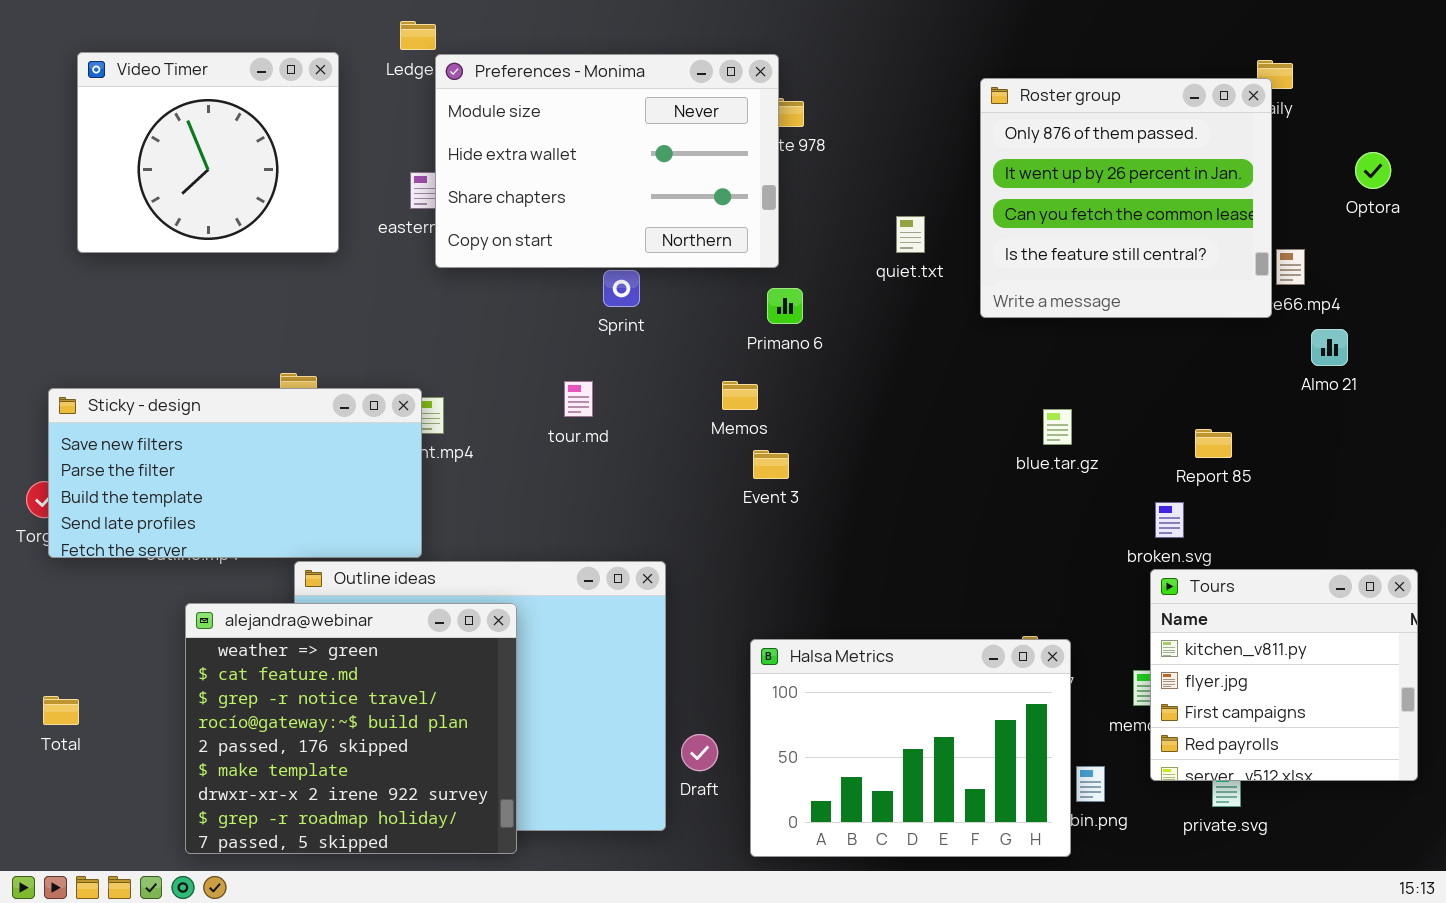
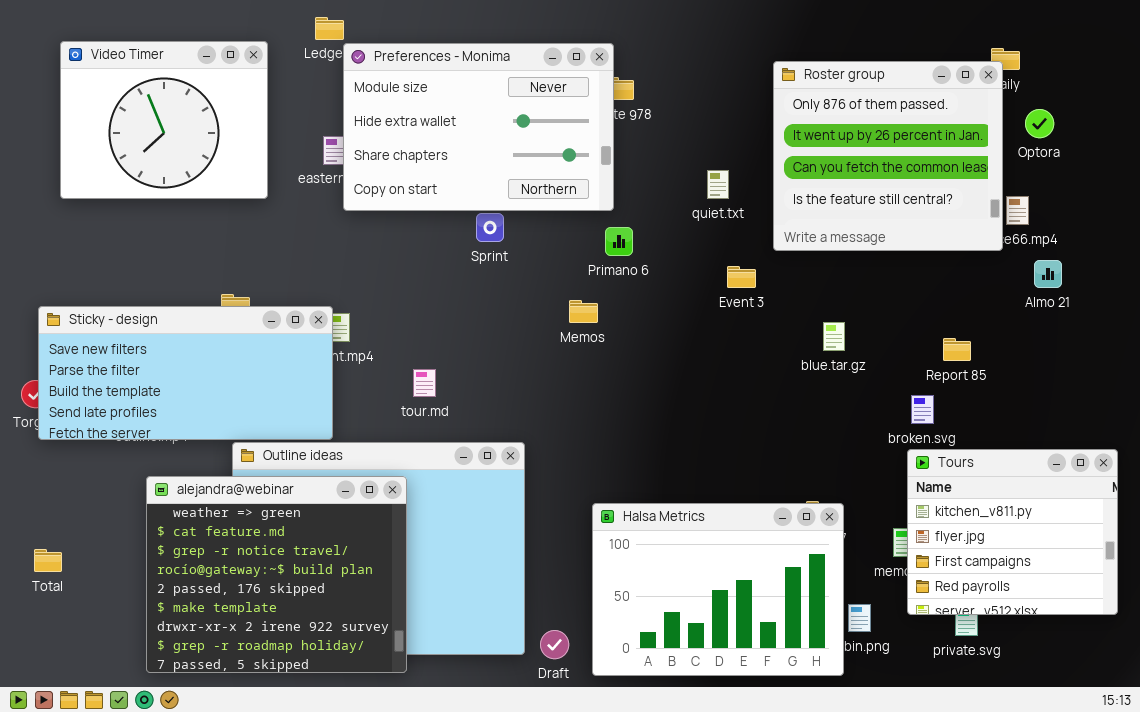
Optora: [1355,152,1391,189] -> [1025,109,1054,138], moved
tour.md: [564,381,593,417] -> [413,369,436,397], moved
Event 3: [753,450,789,479] -> [727,266,756,288], moved
Draft: [681,734,718,771] -> [540,630,569,659], moved

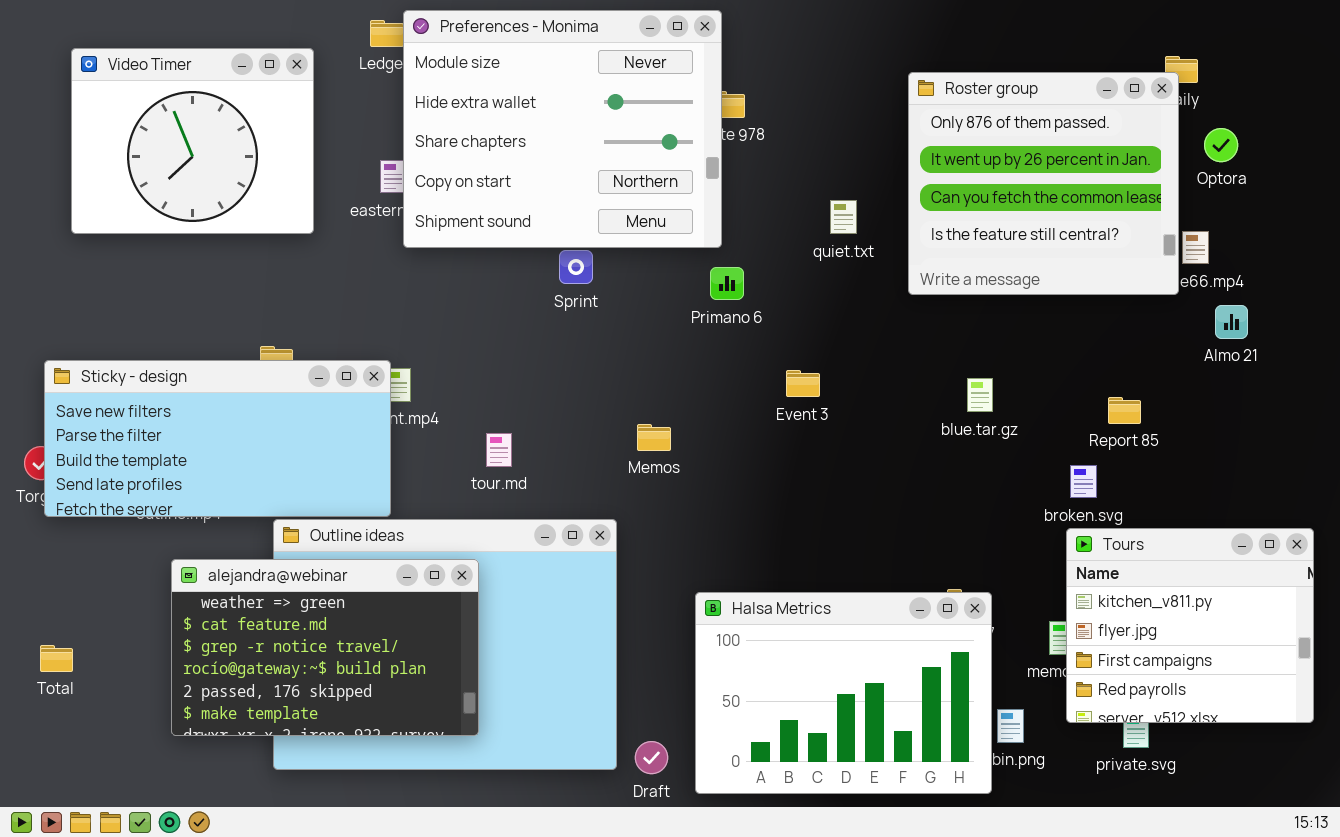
Preferences - Monima: [343,43,614,211] -> [403,10,722,248], resized
Event 3: [727,266,756,288] -> [786,370,820,397], moved
Memos: [569,300,598,323] -> [637,424,671,451], moved
alejandra@webinar: [146,476,407,673] -> [171,559,479,736], resized

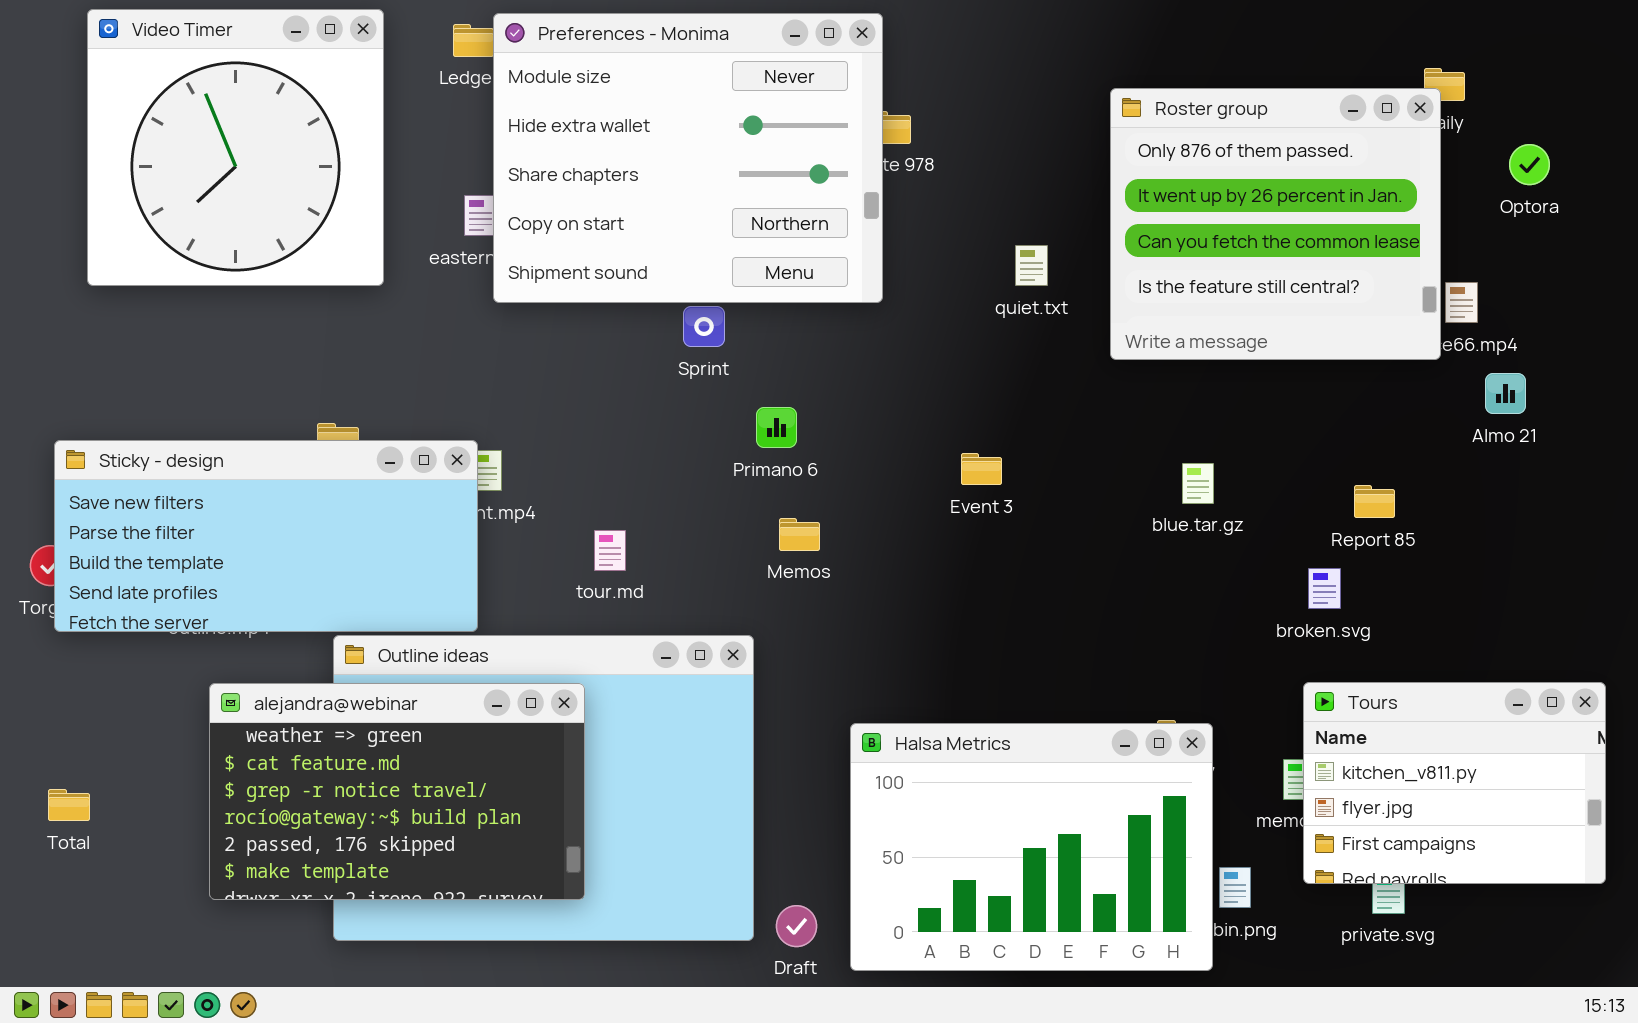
Video Timer: [71,48,314,234] -> [87,9,384,286], resized
Optora: [1204,128,1238,162] -> [1509,144,1550,185], moved
Primano 6: [710,267,744,300] -> [756,407,797,448], moved
Tours: [1066,528,1314,723] -> [1303,682,1606,884], resized

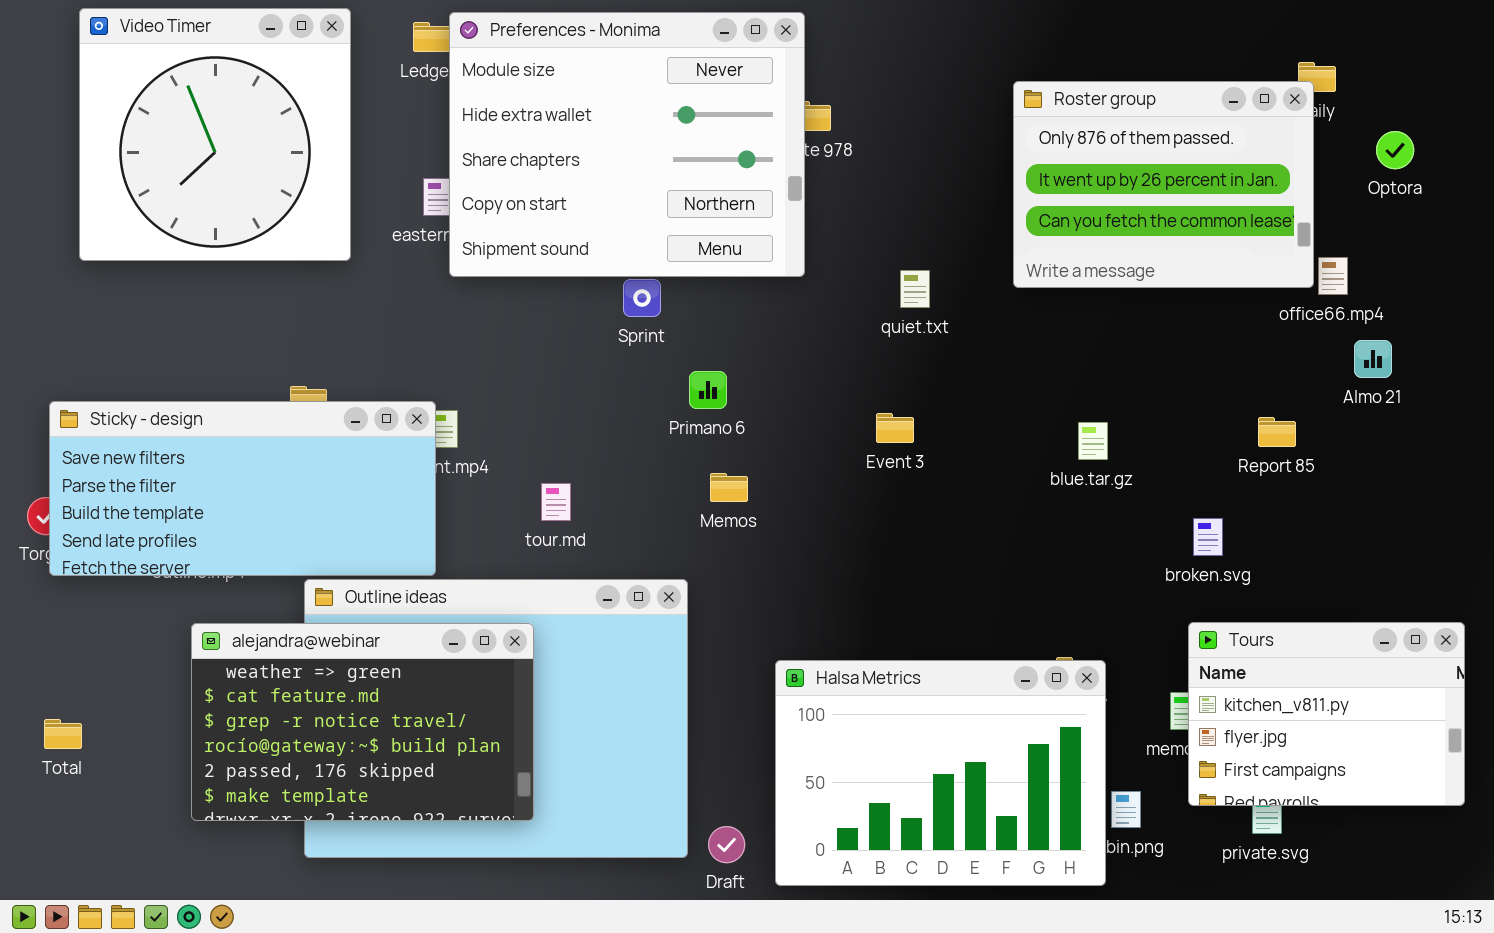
Roster group: [1110,88,1441,360] -> [1013,81,1314,288], resized
quiet.txt: [1015,245,1048,286] -> [900,270,930,308], moved
Report 85: [1354,485,1395,518] -> [1258,417,1296,447], moved

